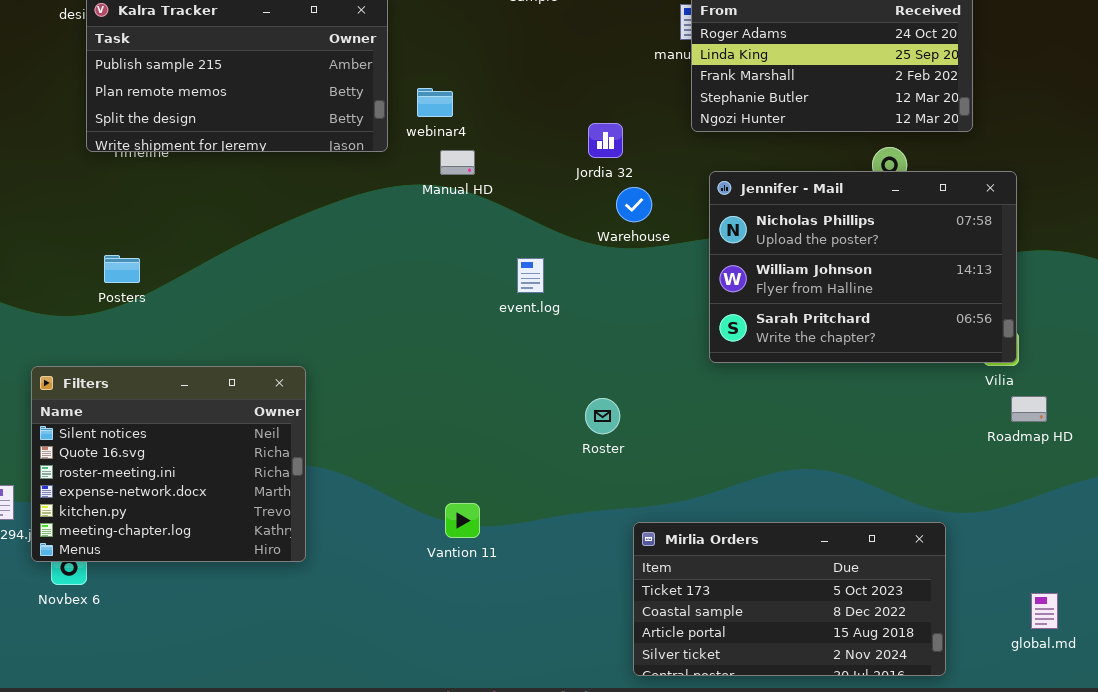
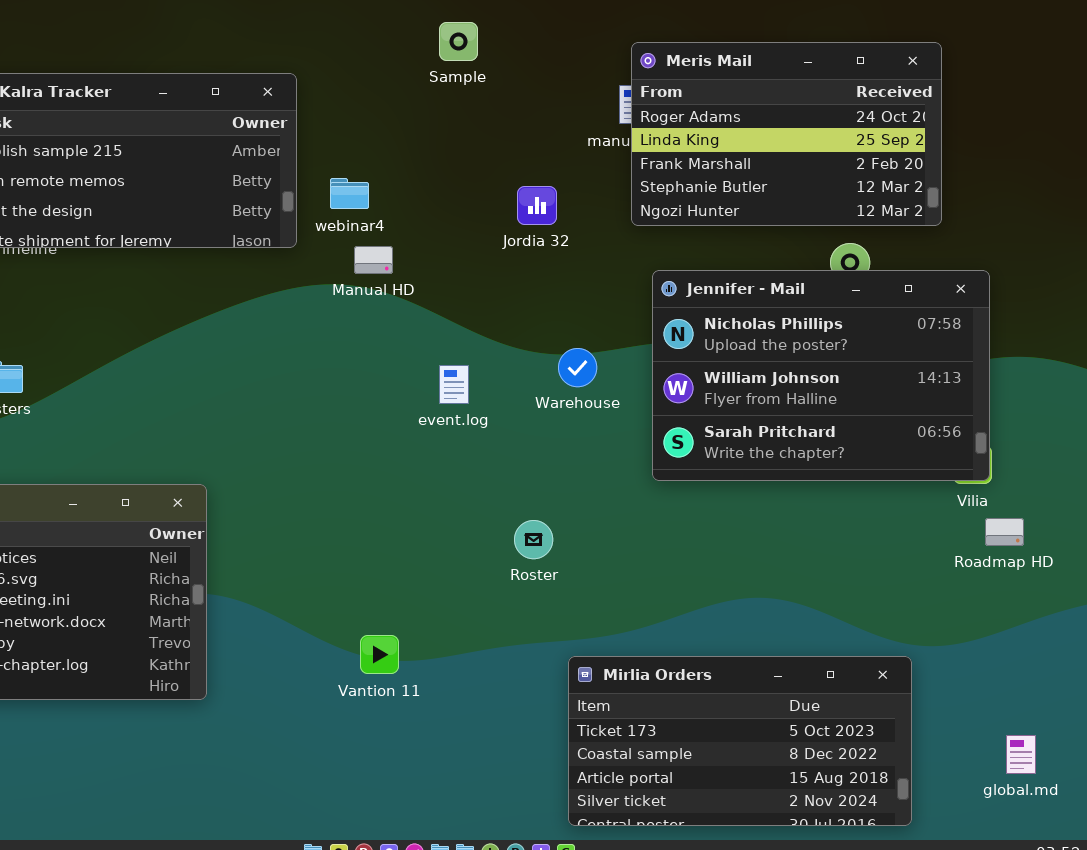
Jordia 32: [588,123,623,158] -> [517,186,557,225], moved
Warehouse: [616,187,652,222] -> [558,348,597,387], moved

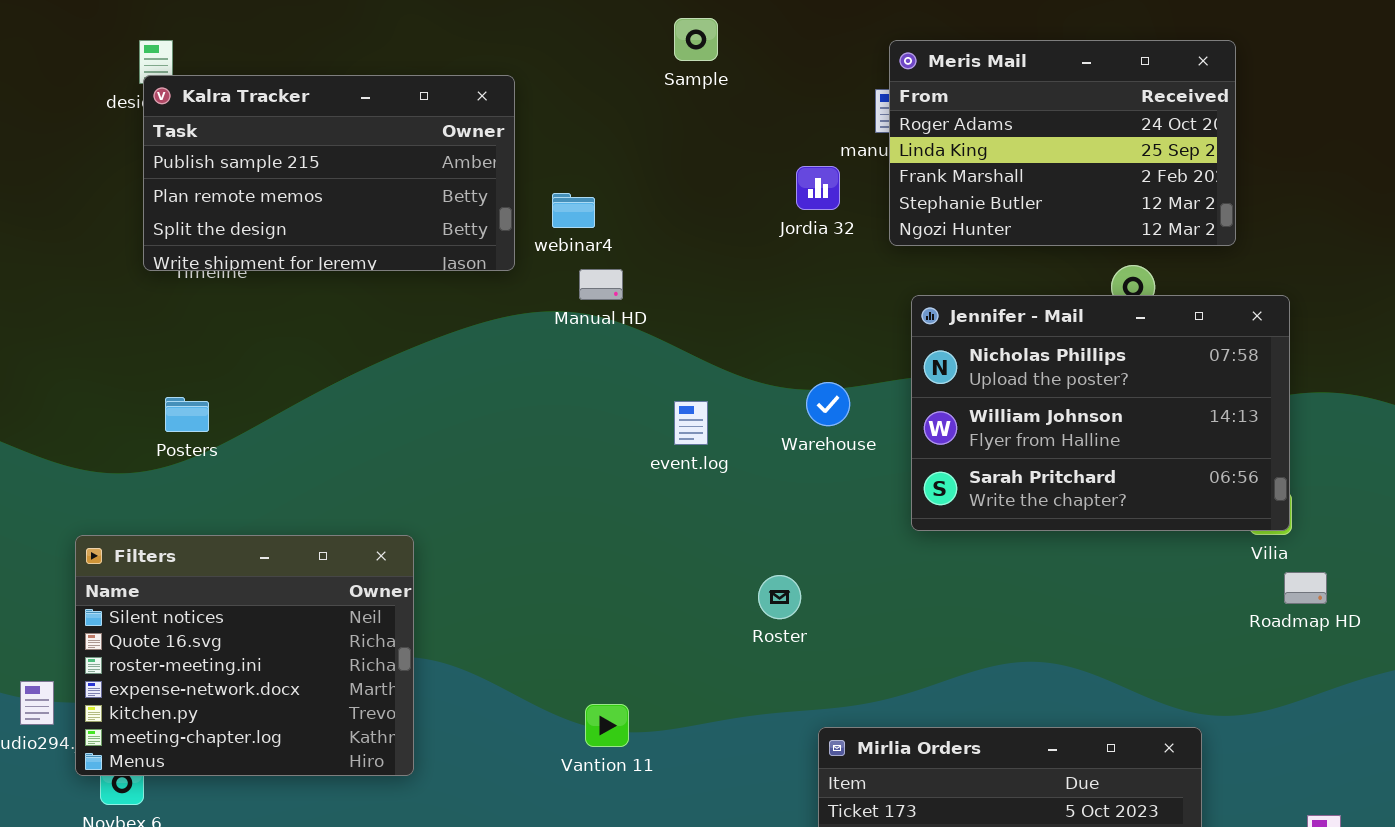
Jordia 32: [517,186,557,225] -> [796,166,840,210], moved

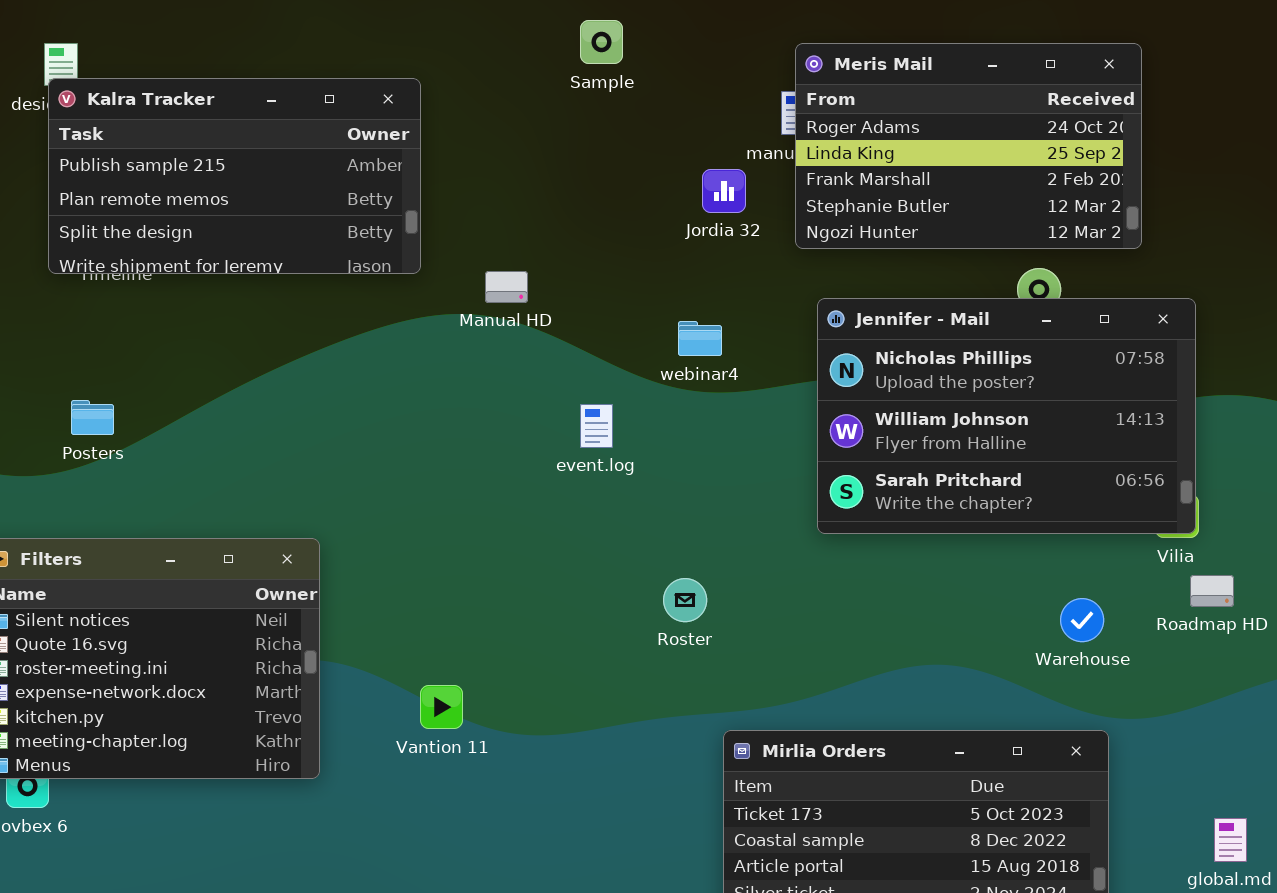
webinar4: [552,193,595,228] -> [678,321,722,356], moved
Warehouse: [806,382,850,426] -> [1060,598,1104,642], moved
Vantion 11: [585,704,629,747] -> [420,685,463,729], moved

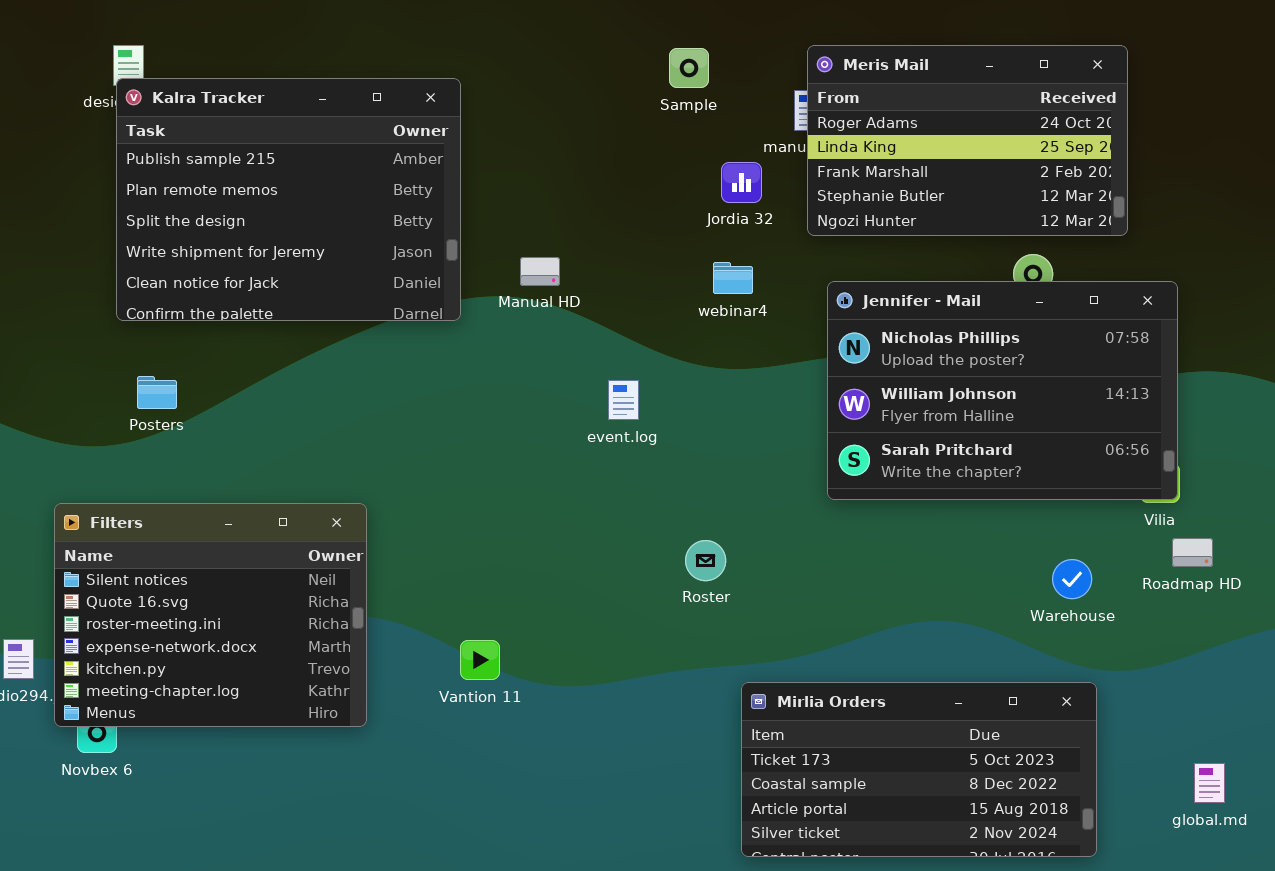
Sample: [580,20,623,64] -> [669,48,709,88], moved
Kalra Tracker: [48,78,421,274] -> [116,78,461,321], resized
webinar4: [678,321,722,356] -> [713,262,753,294], moved

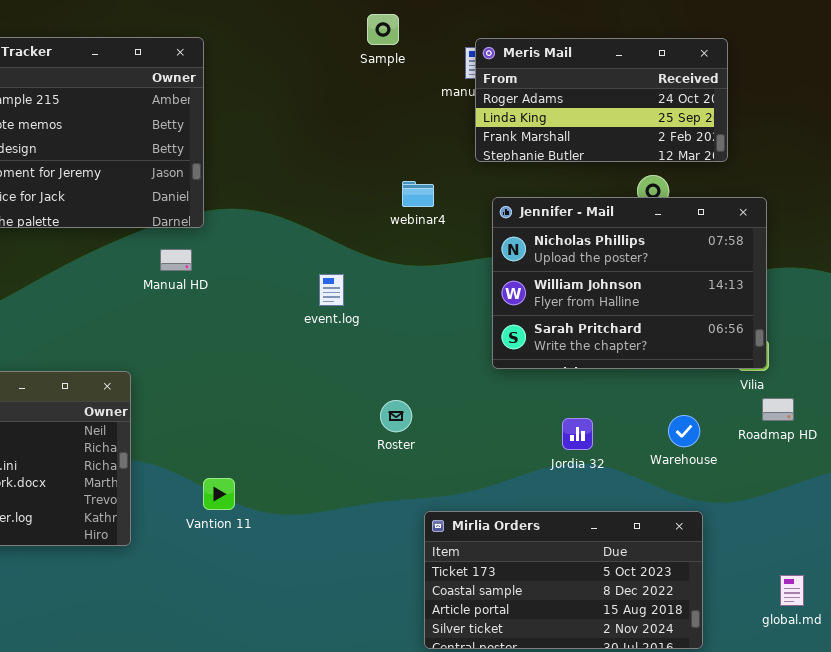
Meris Mail: [807,45,1128,236] -> [475,38,728,162], resized
Jordia 32: [721,162,762,203] -> [562,418,593,450], moved
Manual HD: [520,257,560,286] -> [160,249,192,271], moved

